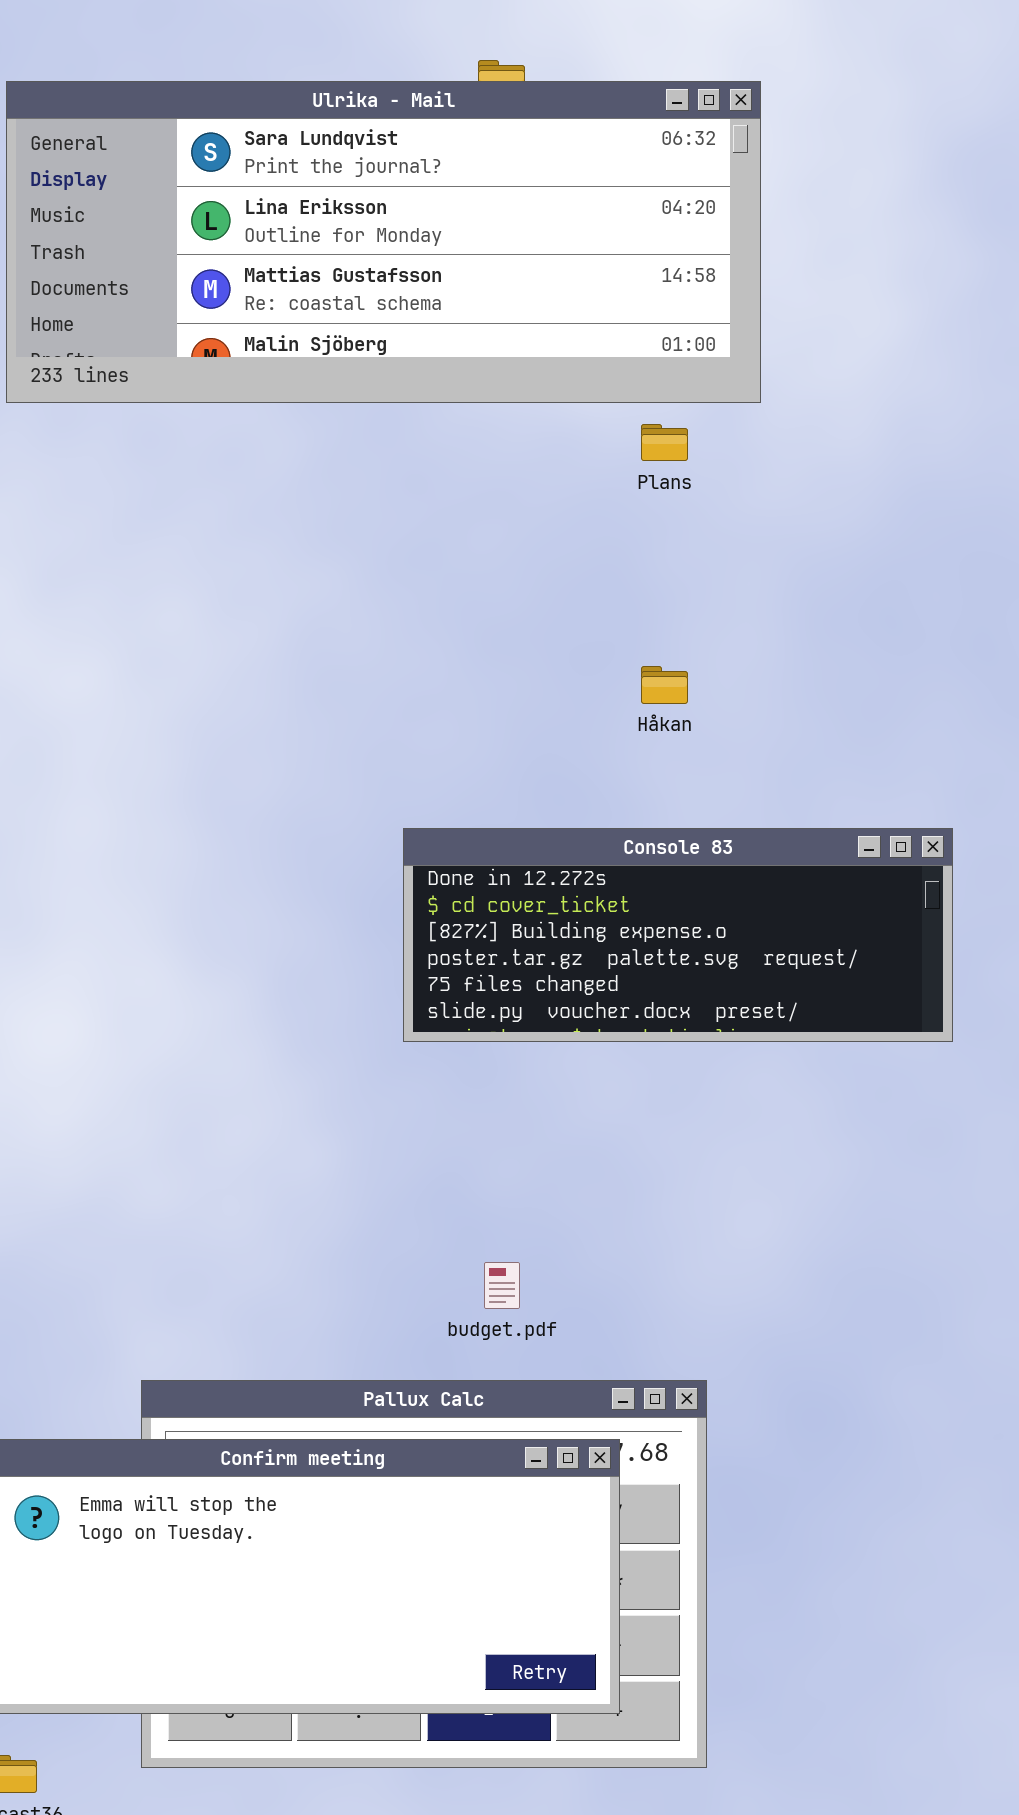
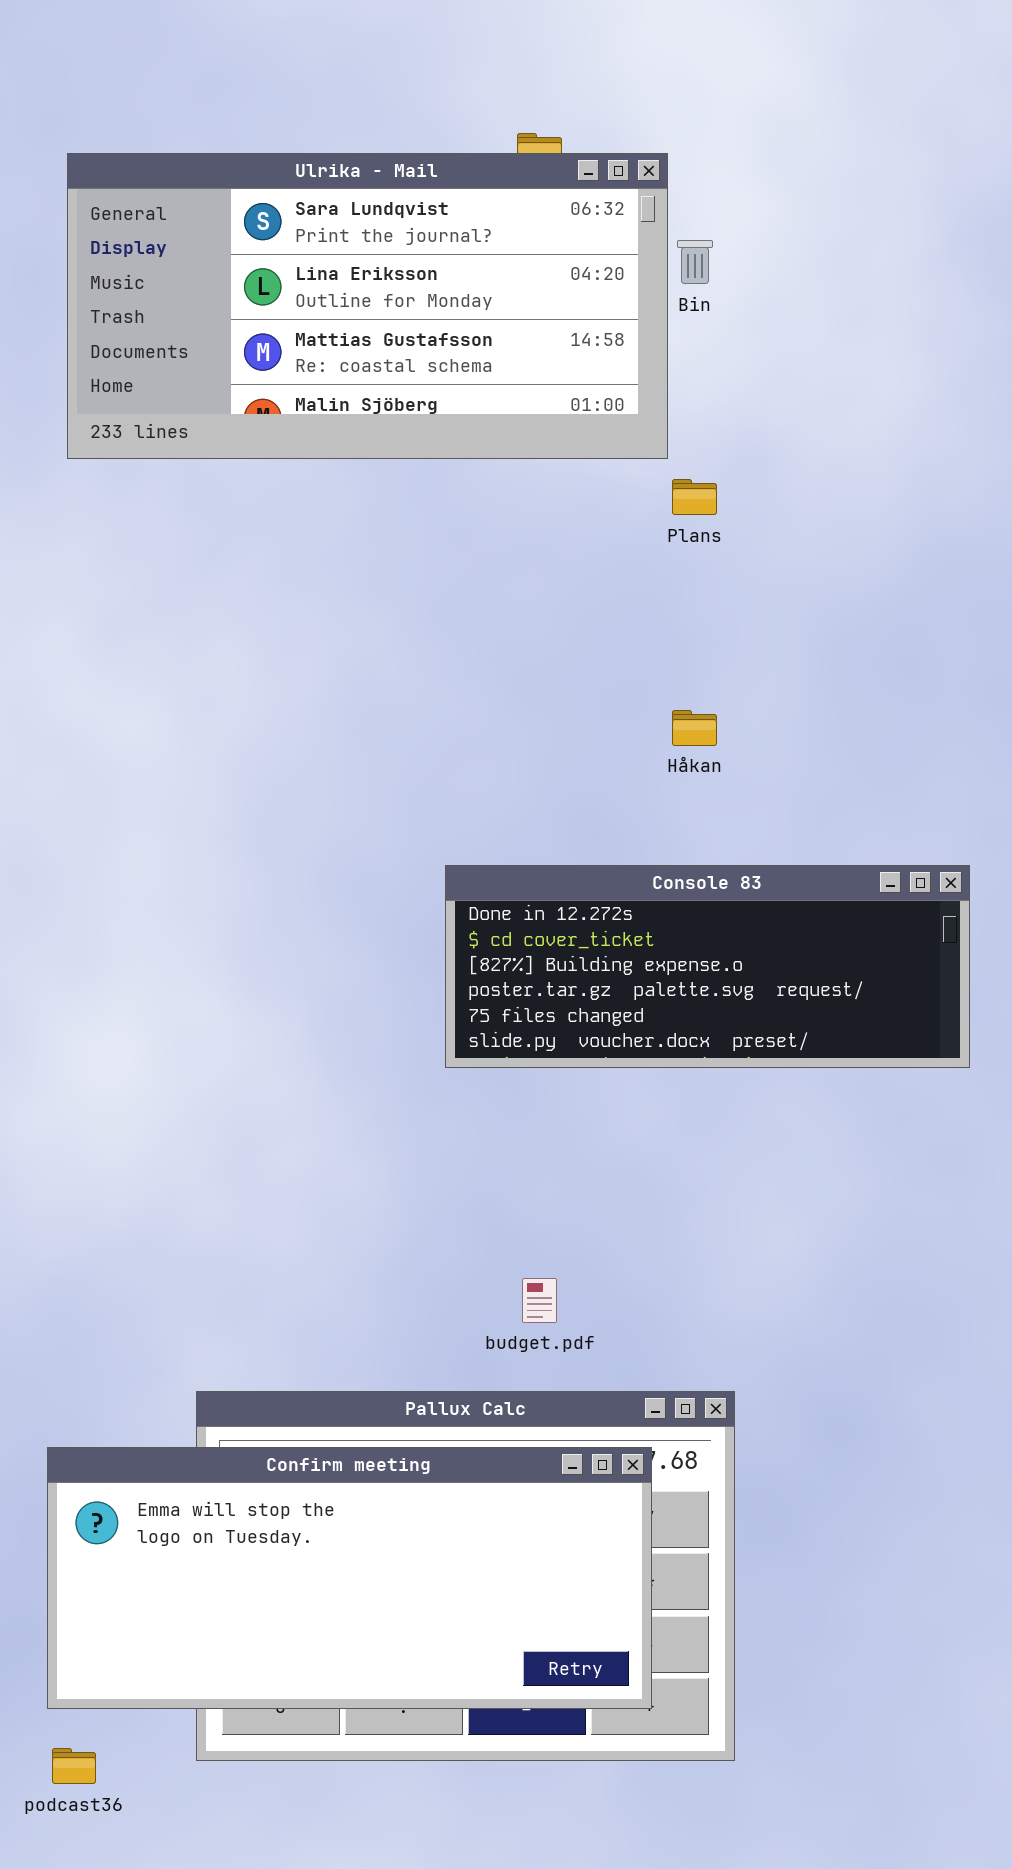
Ulrika - Mail: [6,81,761,403] -> [67,153,668,459], resized

